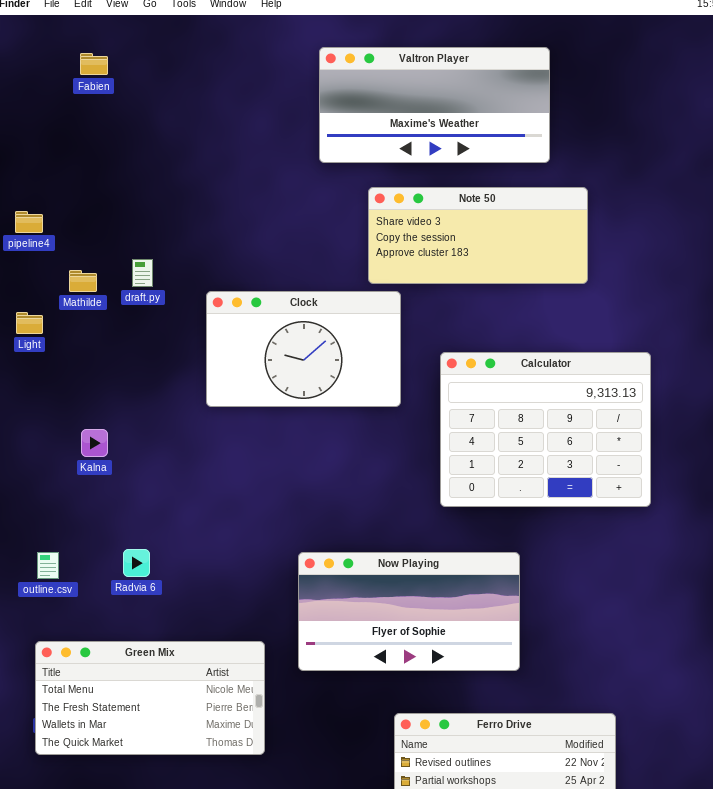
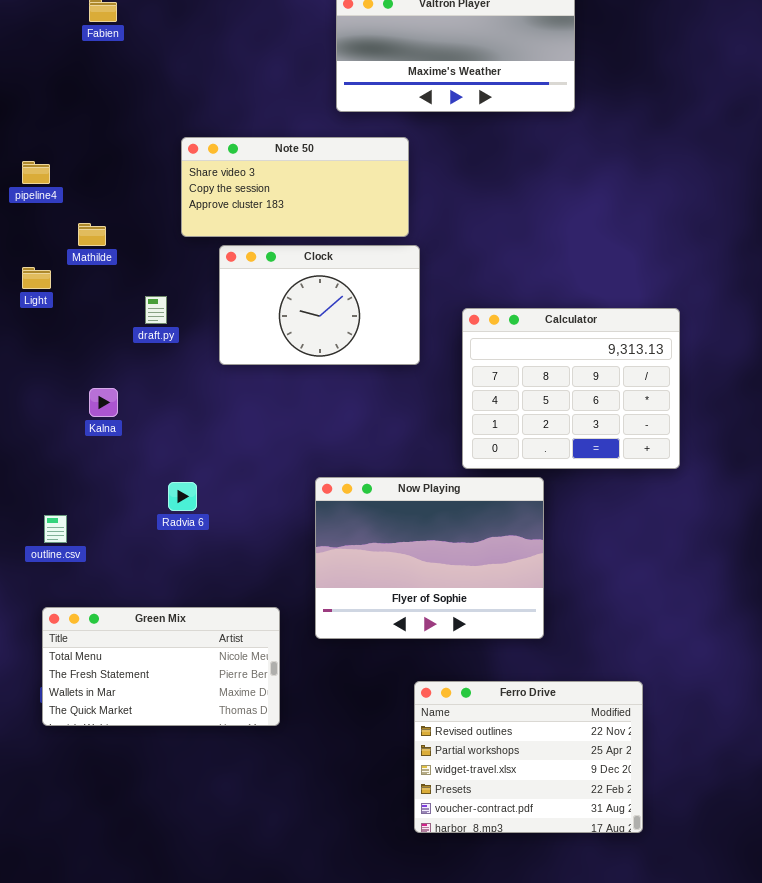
Note 50: [368,187,588,284] -> [181,137,409,237], moved
draft.py: [132,259,153,287] -> [145,296,167,324], moved
Radvia 6: [123,549,150,577] -> [168,482,197,511], moved
Now Playing: [298,552,520,671] -> [315,477,544,639], resized

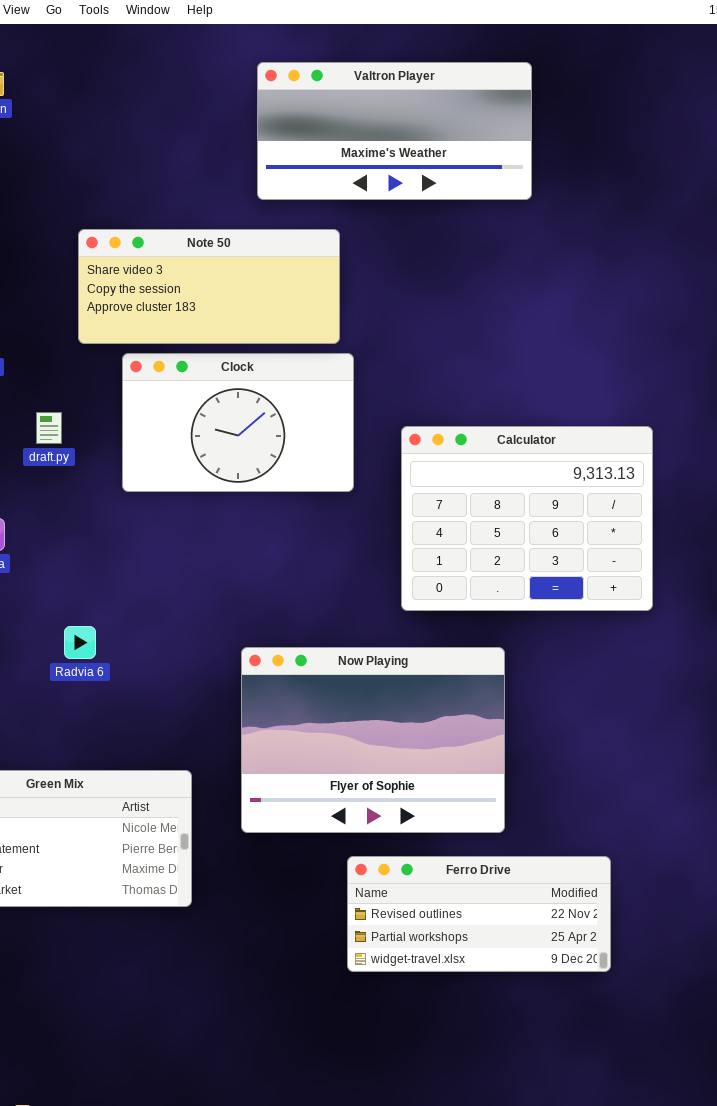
Now Playing: [315,477,544,639] -> [241,647,505,833], moved
Ferro Drive: [414,681,643,833] -> [347,856,611,972], resized

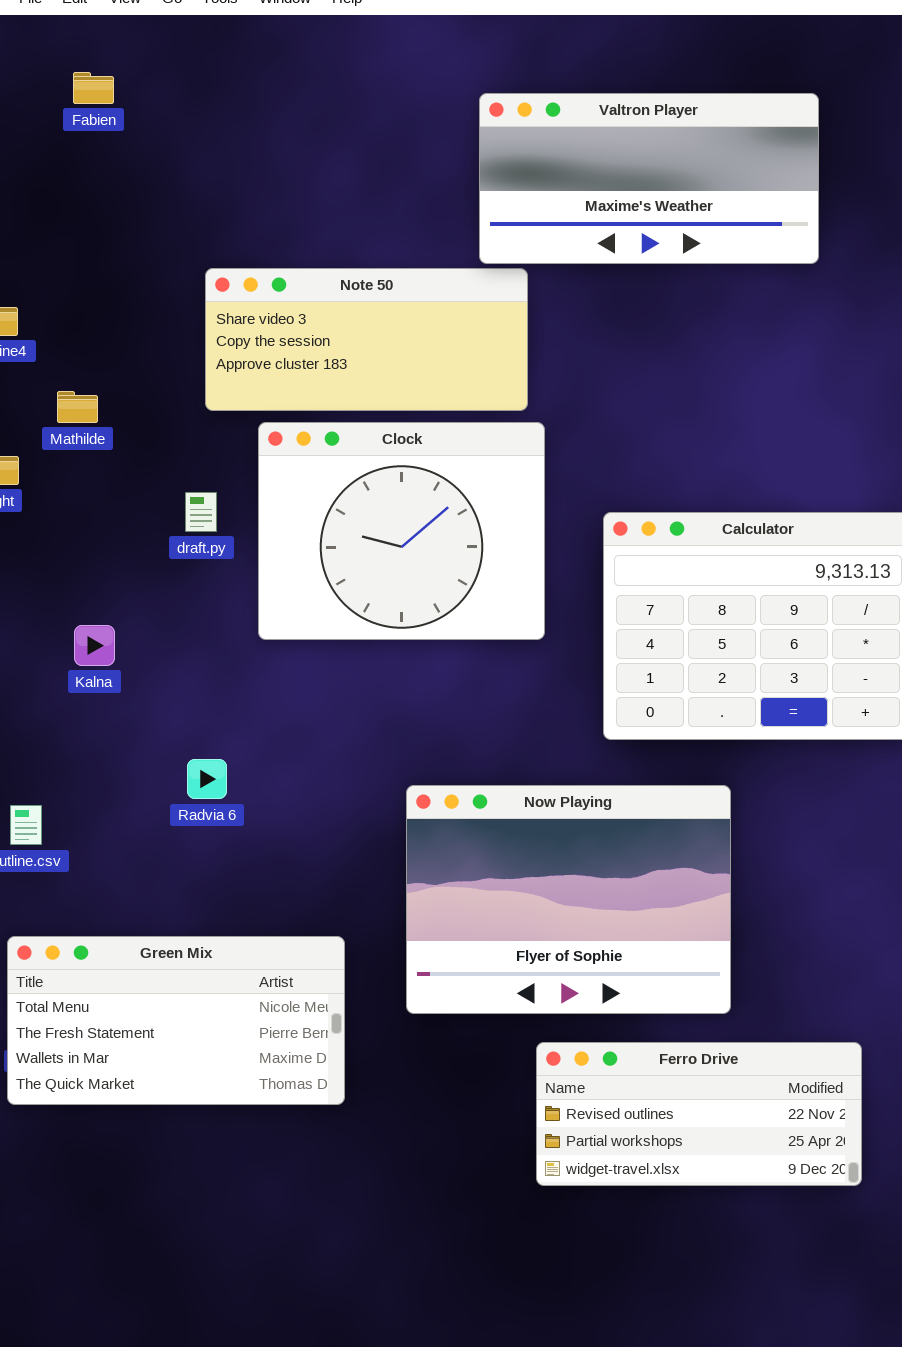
Valtron Player: [257,62,532,200] -> [479,93,819,264], moved
Clock: [122,353,354,492] -> [258,422,545,640], resized
draft.py: [36,412,62,444] -> [185,492,217,532], moved

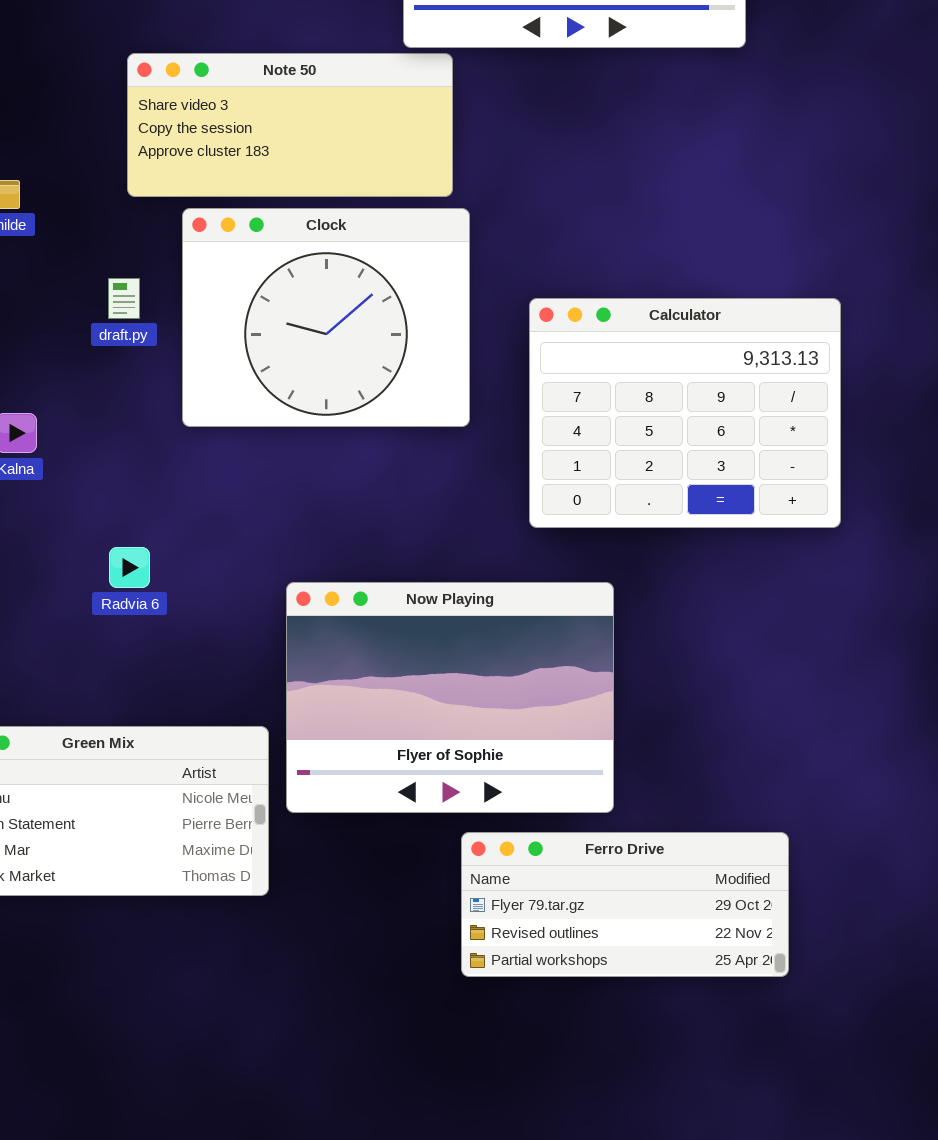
Now Playing: [406,785,731,1014] -> [286,582,614,813], moved
Ferro Drive: [536,1042,862,1186] -> [461,832,789,977], scrolled up 1 row

